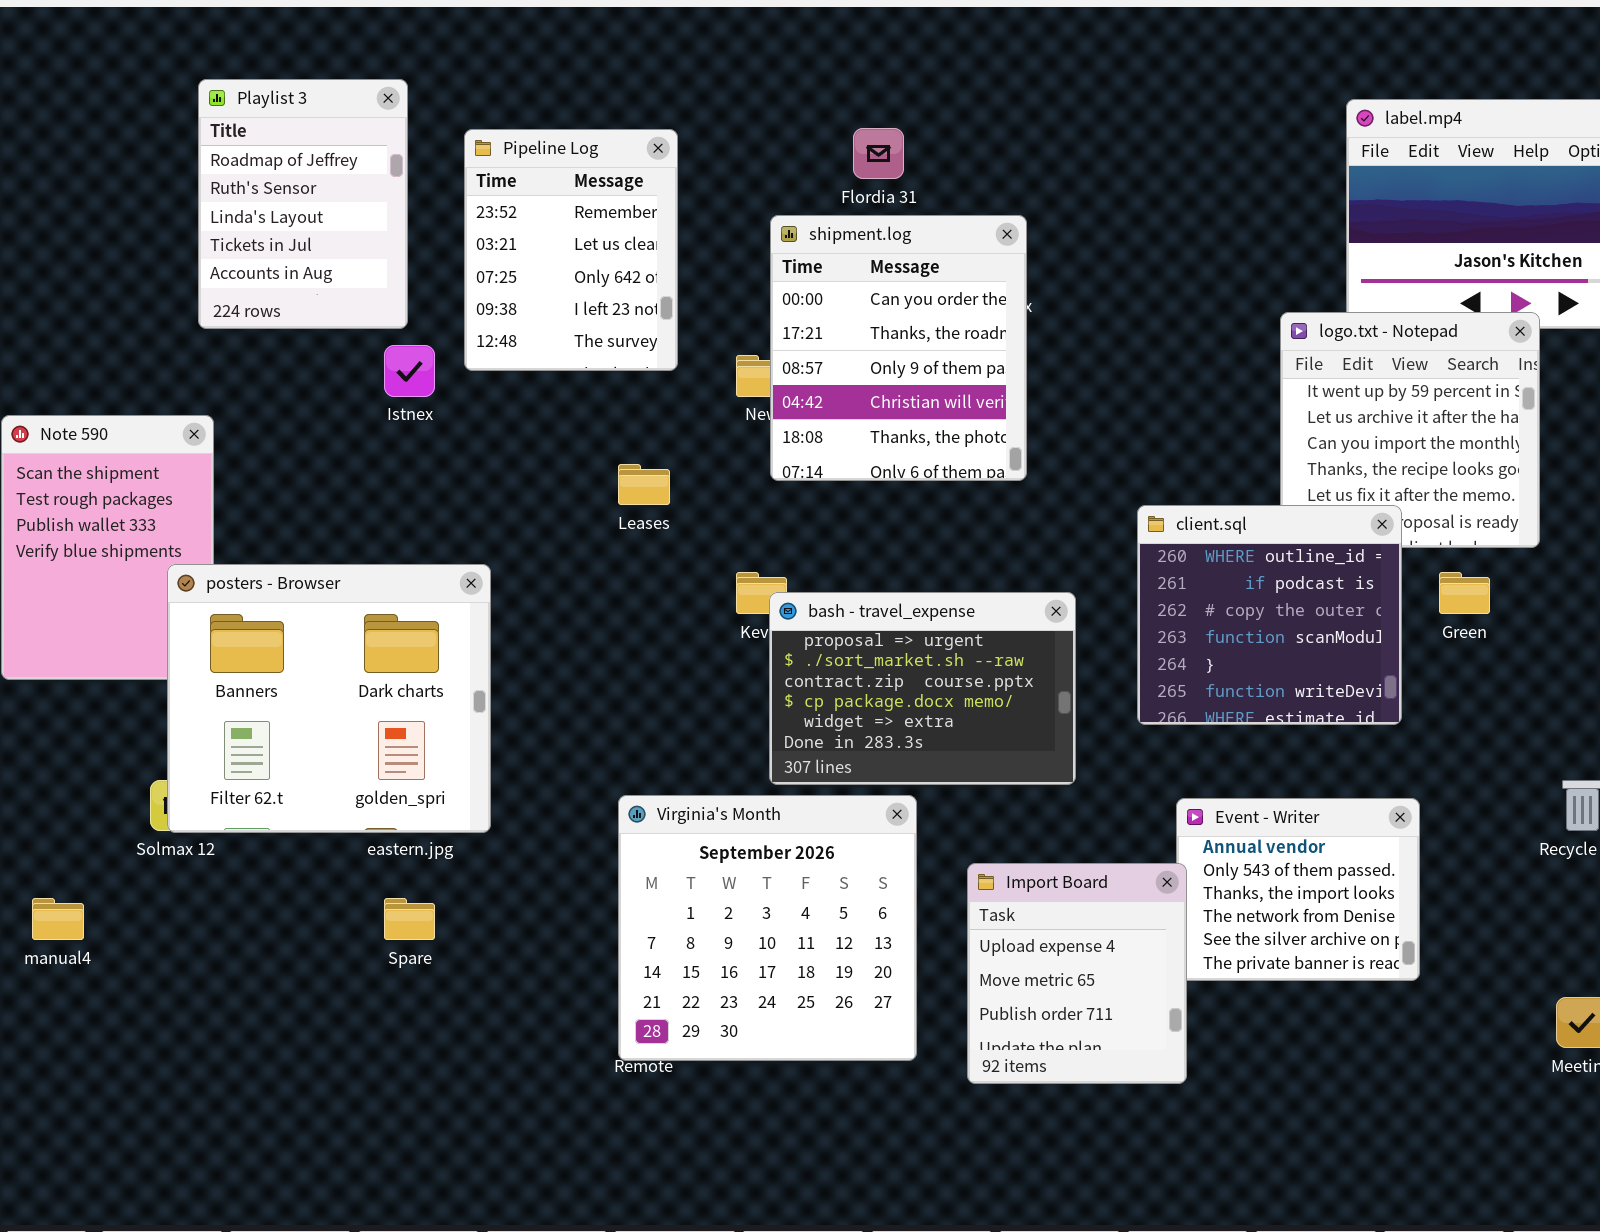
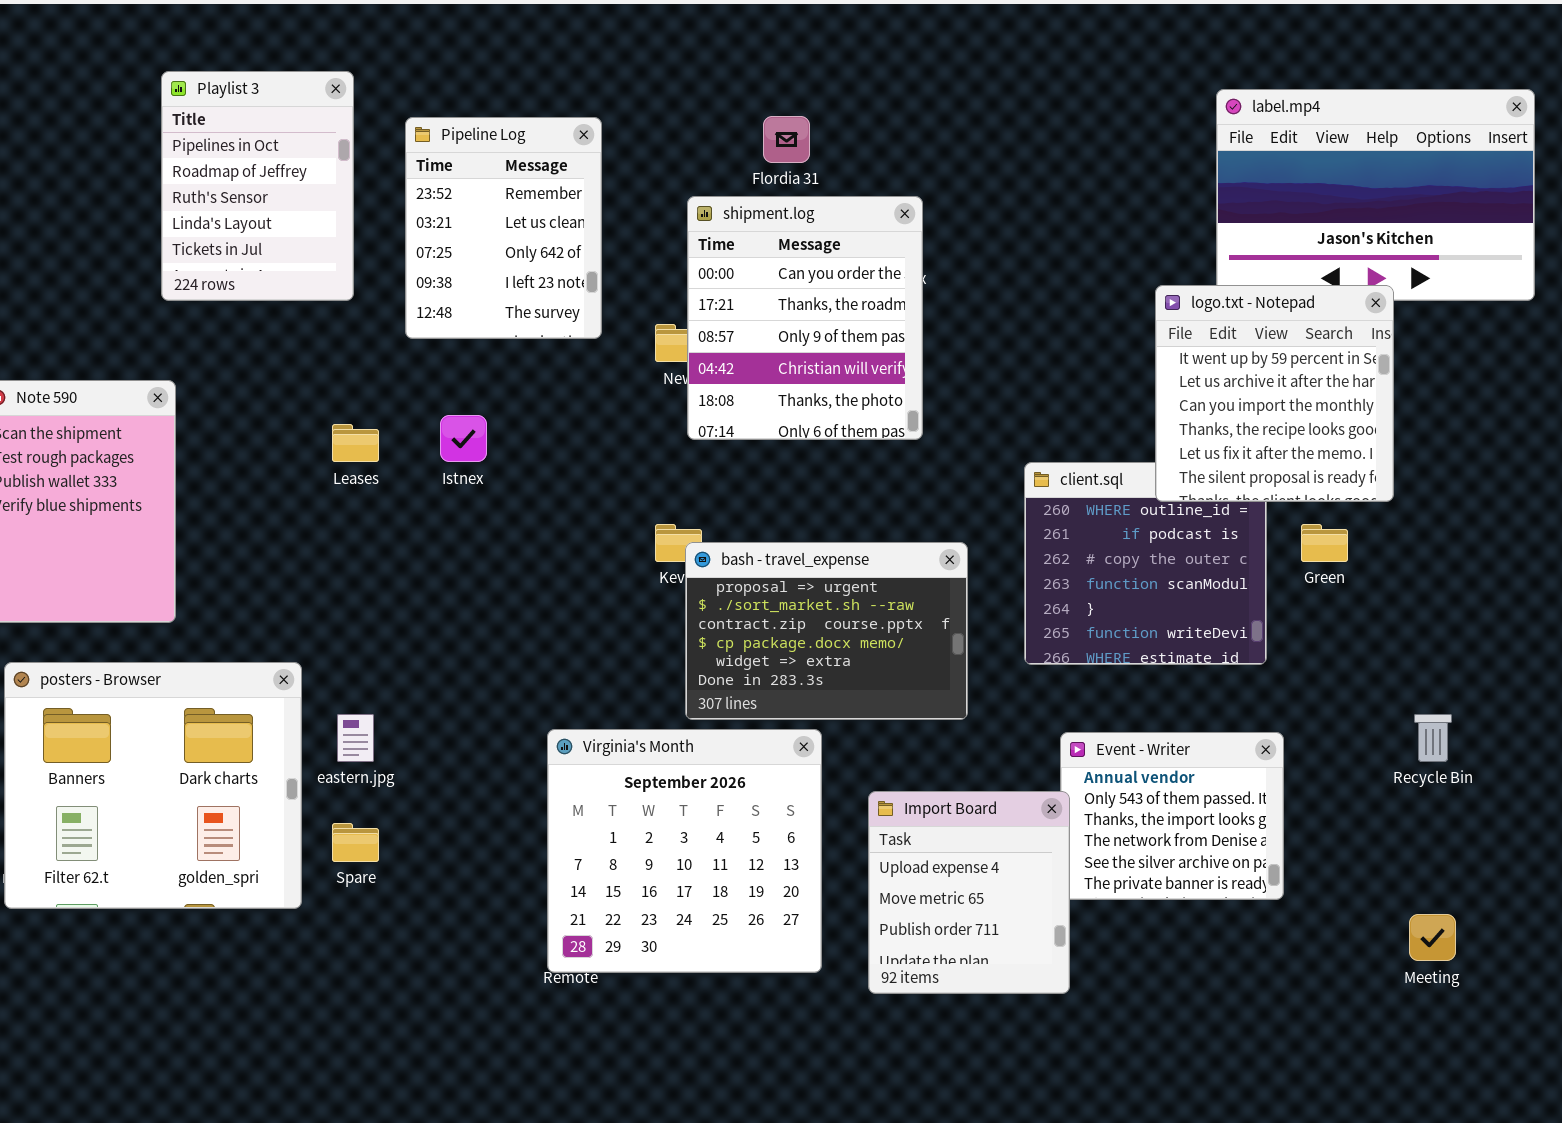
Playlist 3: [198,79,408,329] -> [161,71,354,301], scrolled up 1 row
logo.txt - Notepad: [1280,312,1540,548] -> [1155,285,1394,502], raised
Istnex: [384,345,435,397] -> [440,415,487,462], moved
Leases: [618,464,670,505] -> [332,424,379,462], moved
posters - Browser: [167,564,491,833] -> [4,662,302,909], moved

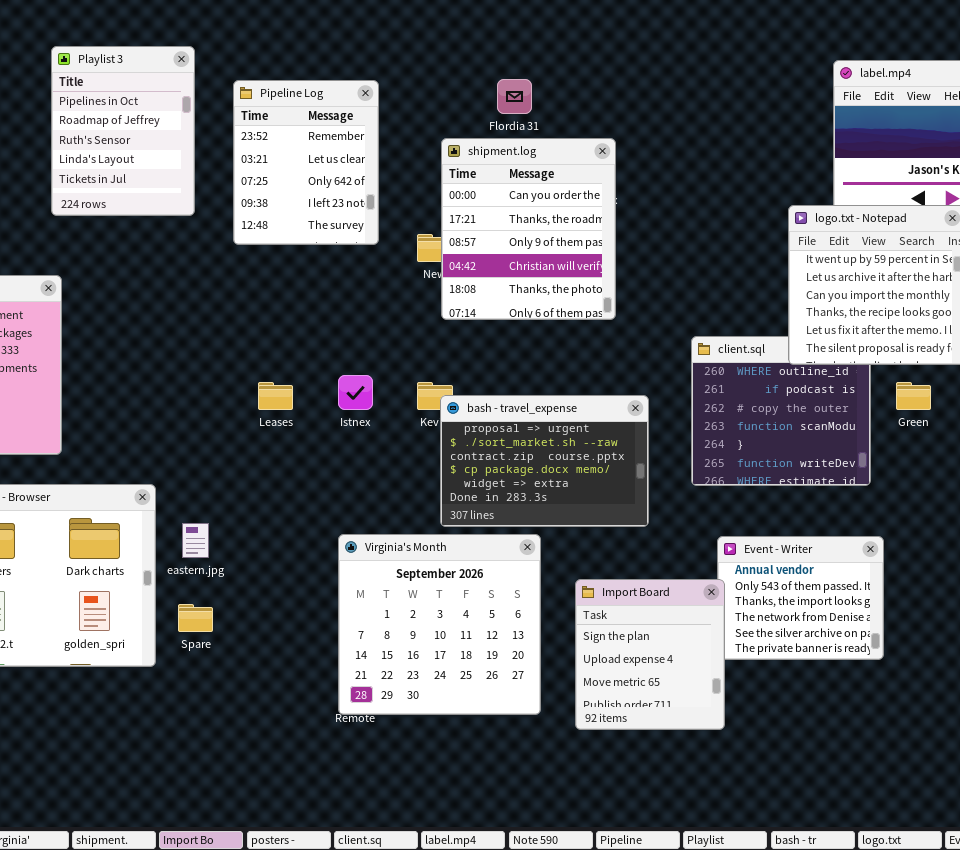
Istnex: [440,415,487,462] -> [338,375,373,410], moved
Leases: [332,424,379,462] -> [258,382,293,410], moved
Import Board: [868,791,1070,994] -> [575,579,725,730], scrolled up 1 row

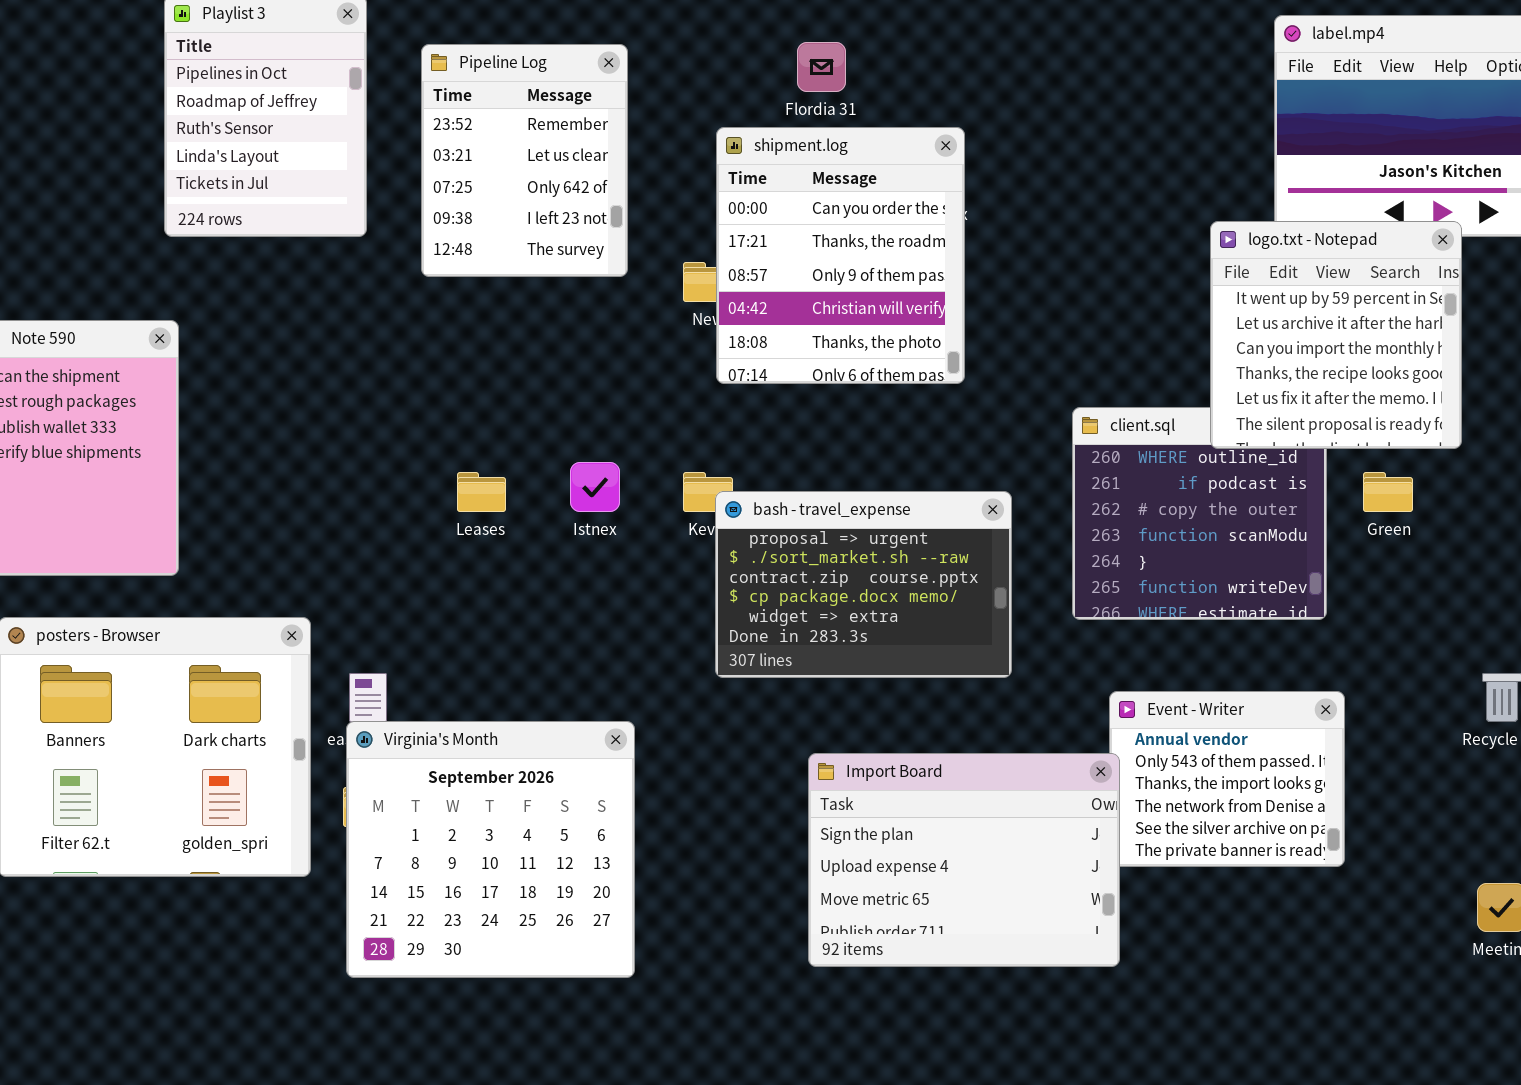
Virginia's Month: [338,534,541,715] -> [346,721,635,978], moved
Import Board: [575,579,725,730] -> [808,753,1120,967], resized

